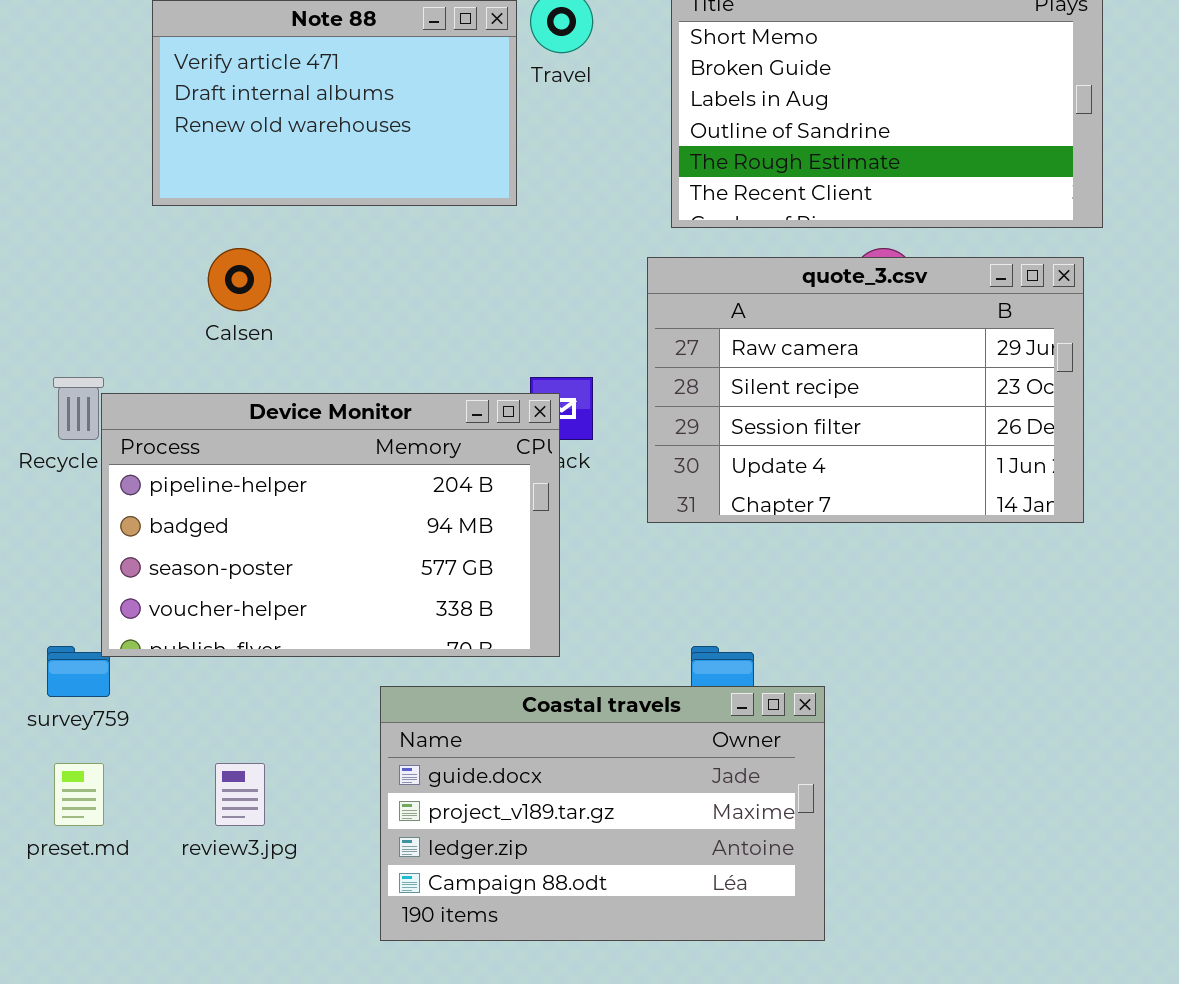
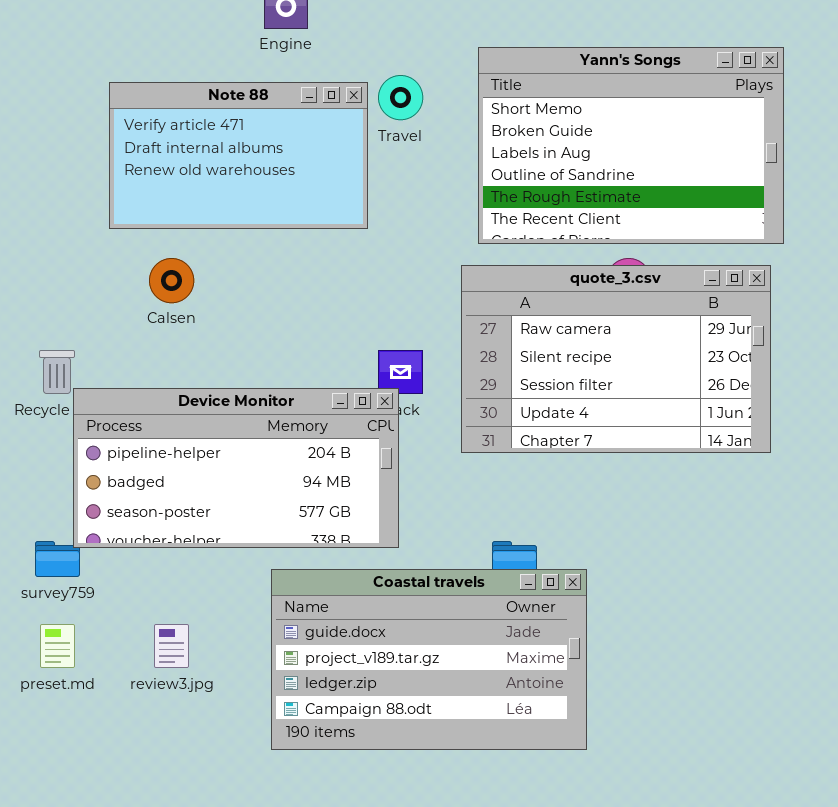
Device Monitor: [101,393,560,657] -> [73,388,399,548], resized

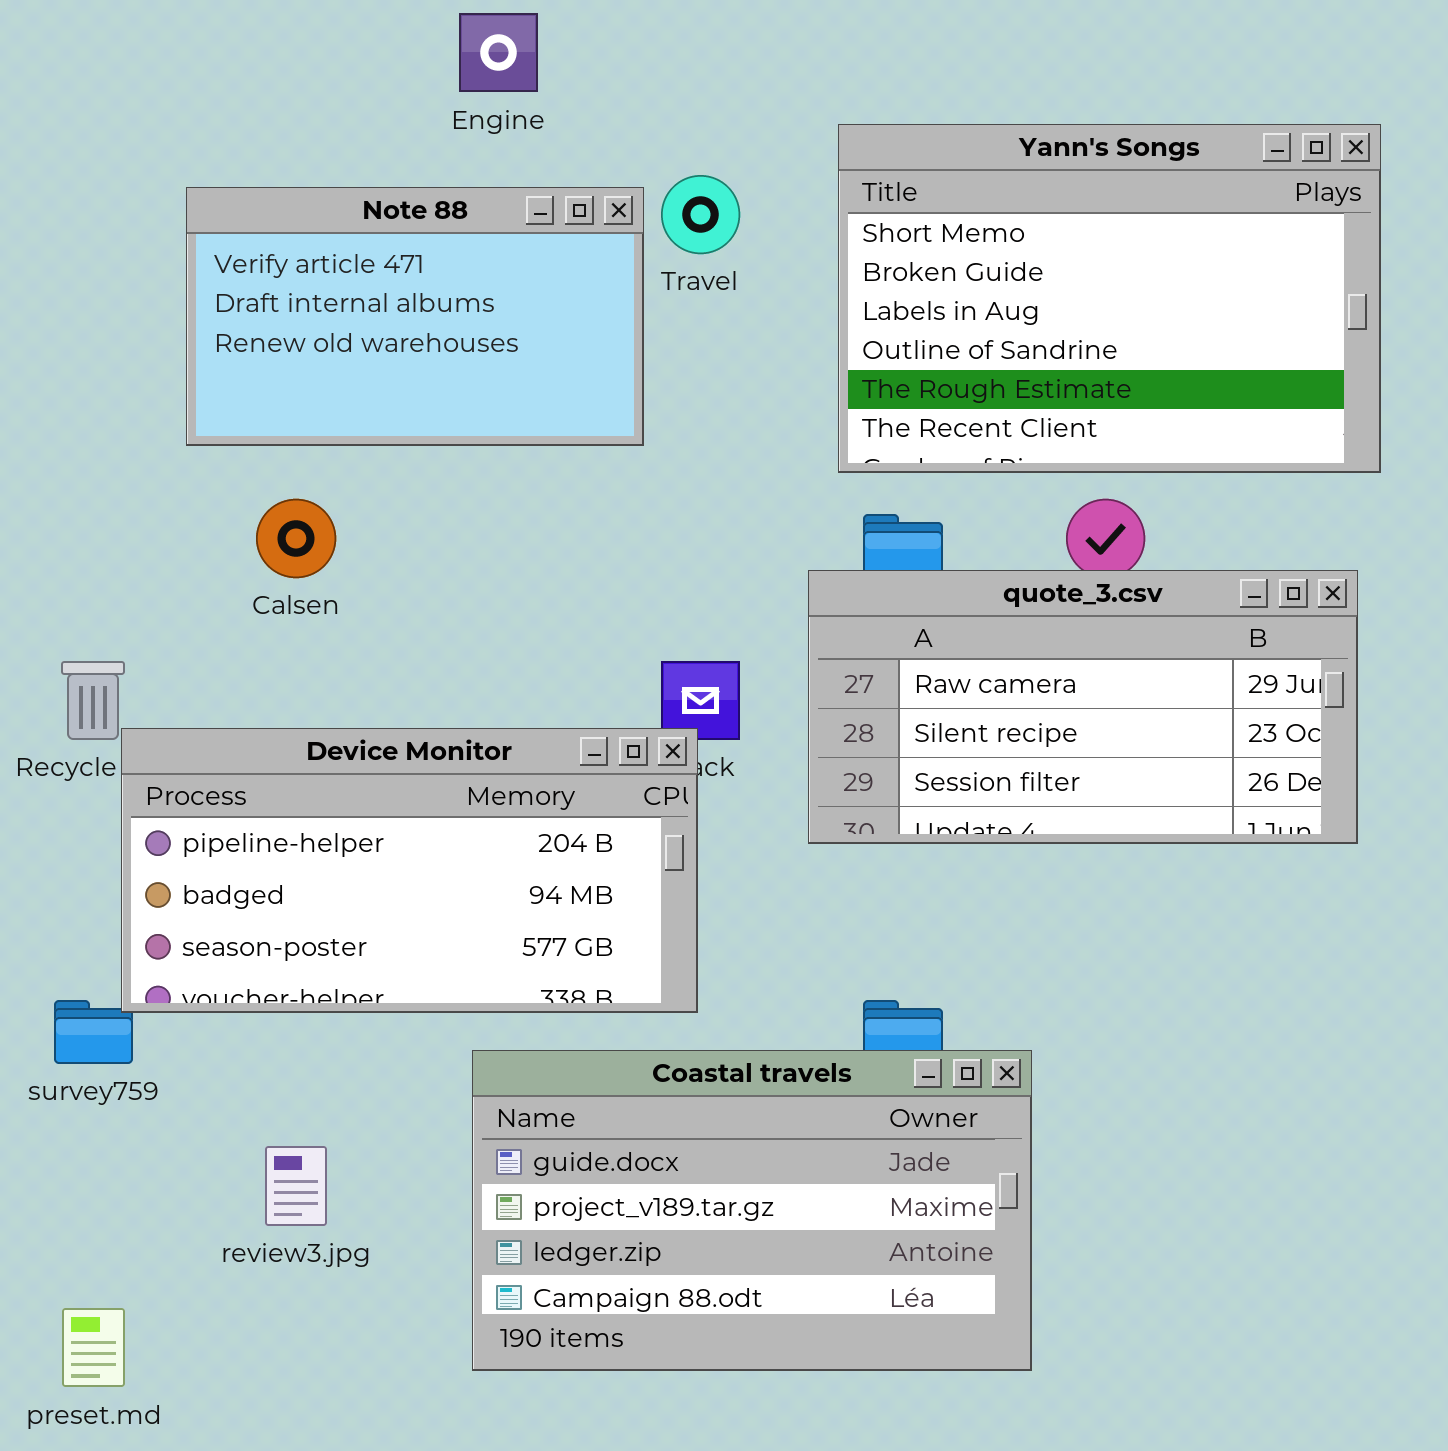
quote_3.csv: [461,265,771,453] -> [808,570,1358,844], resized
preset.md: [40,624,75,668] -> [62,1308,125,1387], moved

